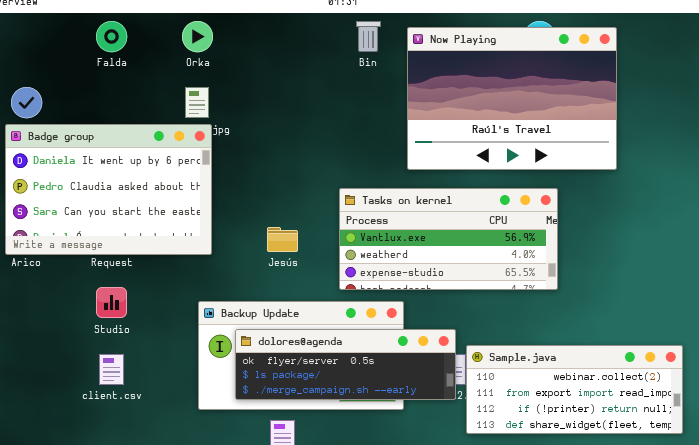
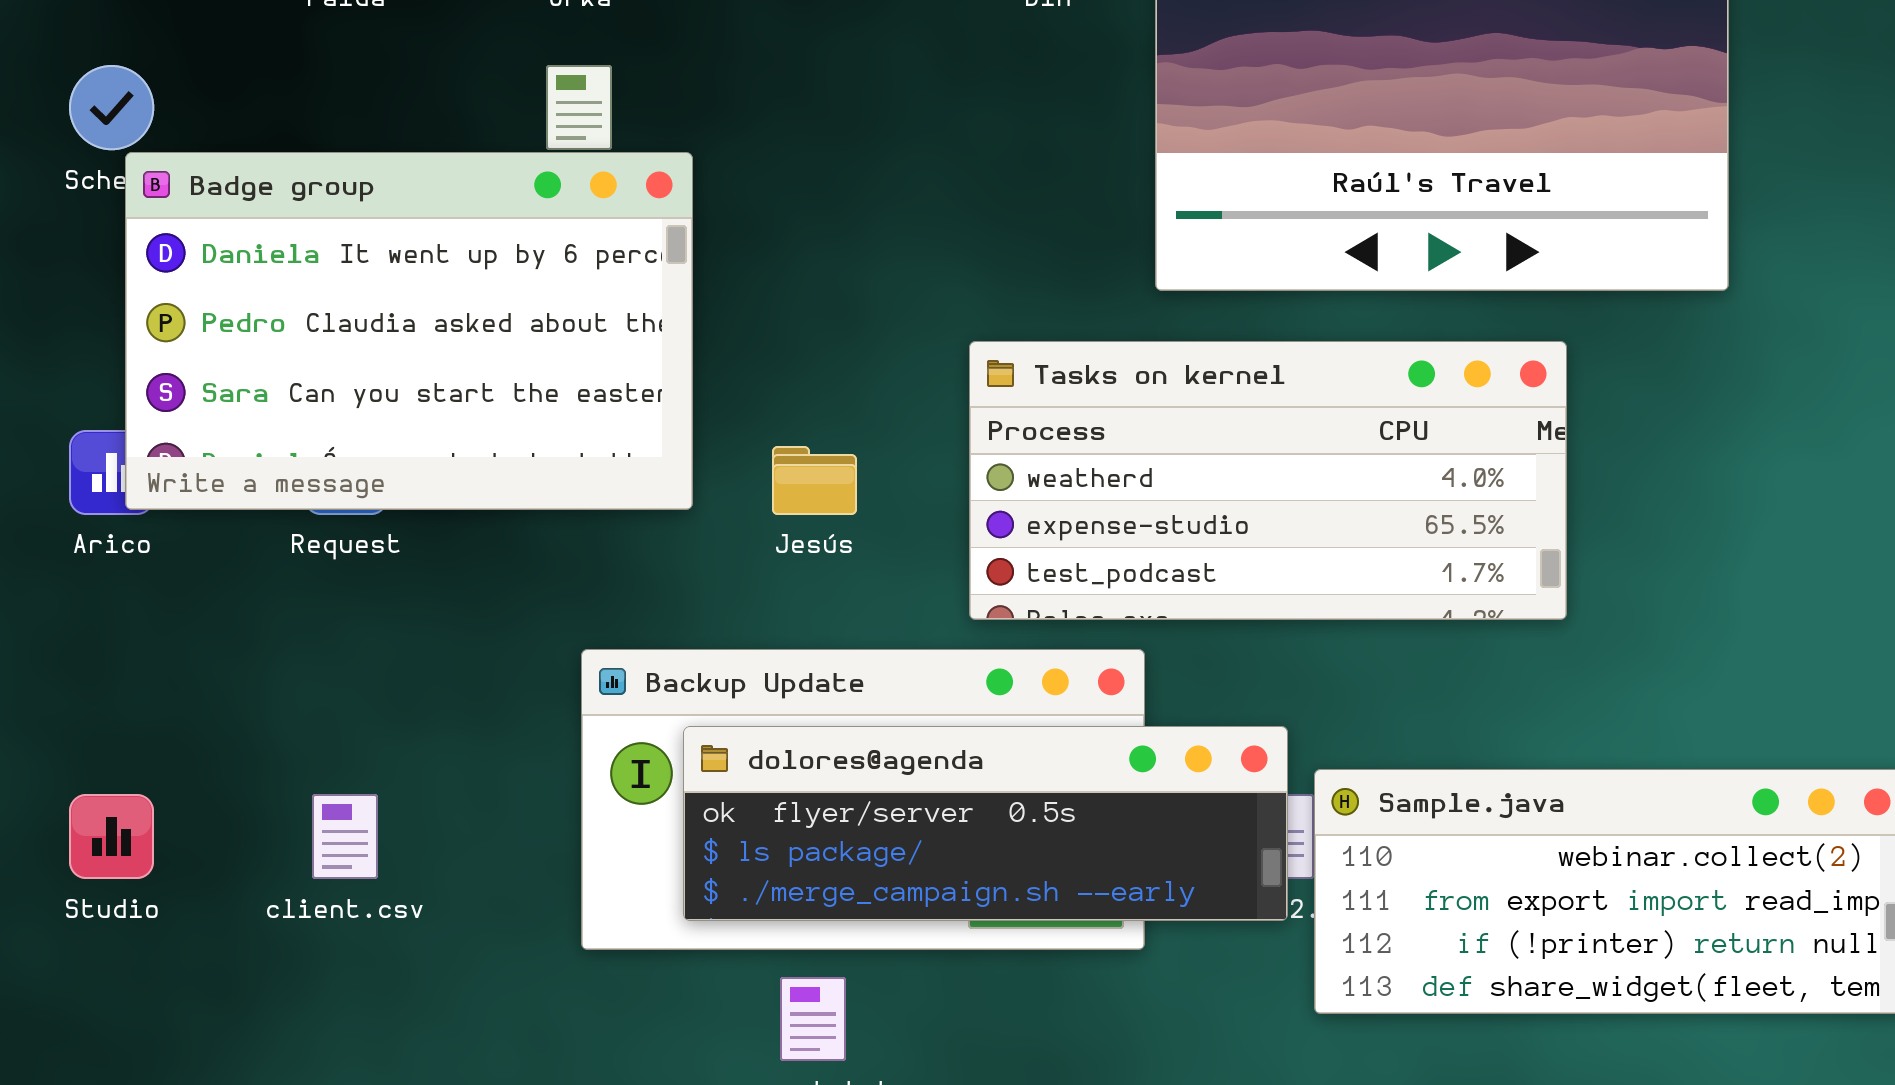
Badge group: [5,124,212,255] -> [125,152,693,510], moved
Tasks on kernel: [339,188,558,290] -> [969,341,1567,620], scrolled down 1 row
Studio: [96,287,127,318] -> [69,794,154,879], moved

